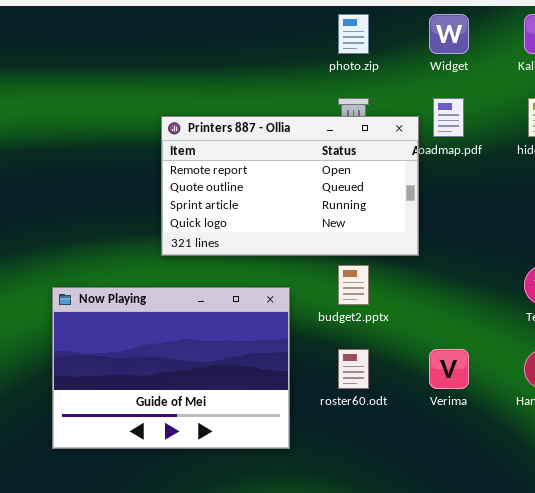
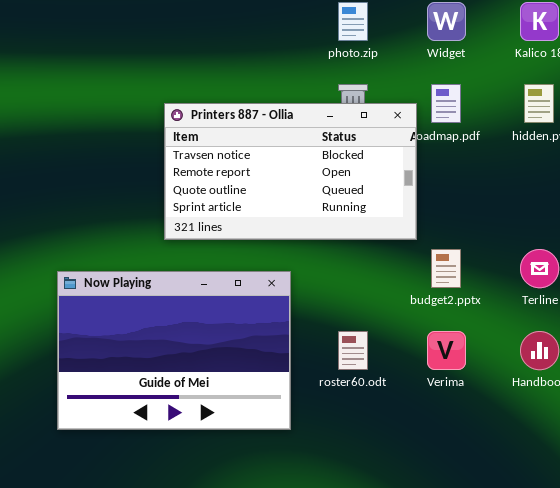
Printers 887 - Ollia: [161,116,419,256] -> [164,103,417,240], scrolled up 1 row
budget2.pptx: [338,265,369,305] -> [431,249,461,288], moved

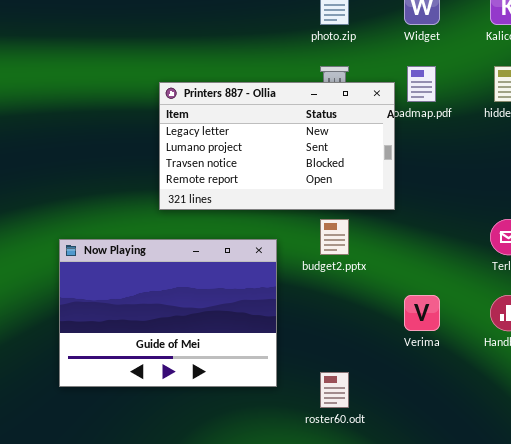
Printers 887 - Ollia: [164,103,417,240] -> [159,82,395,210], scrolled up 2 rows
budget2.pptx: [431,249,461,288] -> [320,219,349,255], moved
roster60.odt: [338,331,368,370] -> [320,372,349,408], moved

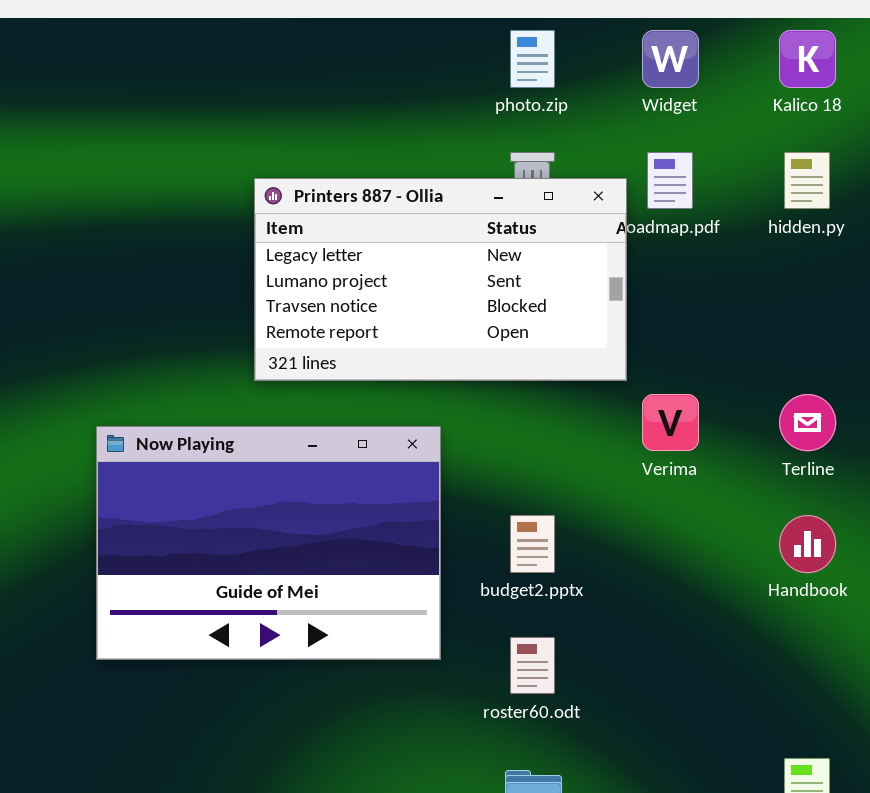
budget2.pptx: [320,219,349,255] -> [510,515,555,573], moved
Verima: [404,295,440,331] -> [642,394,699,451], moved

